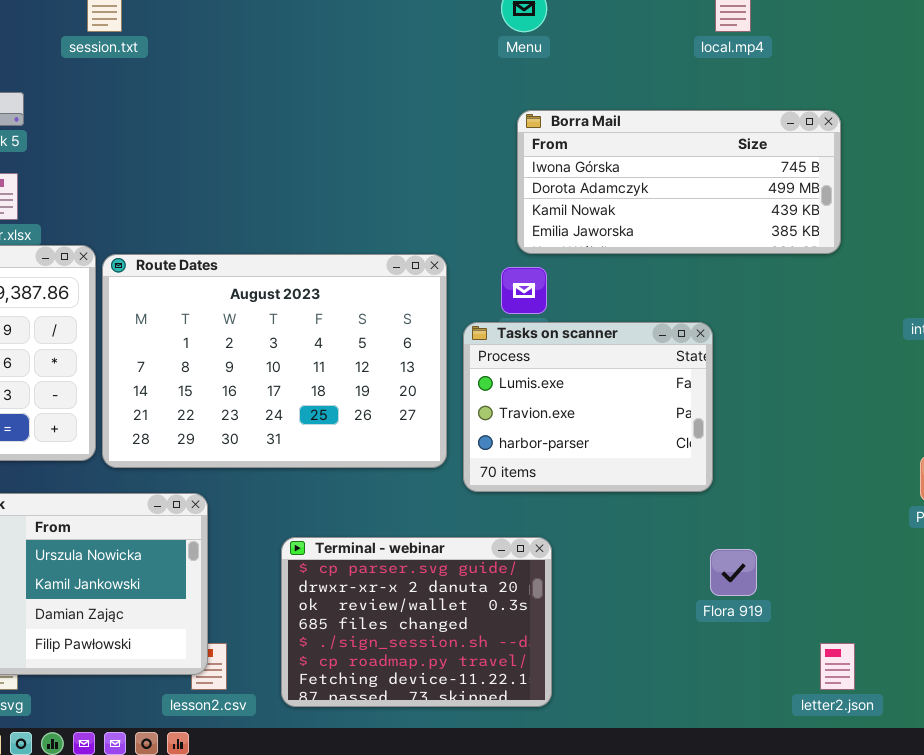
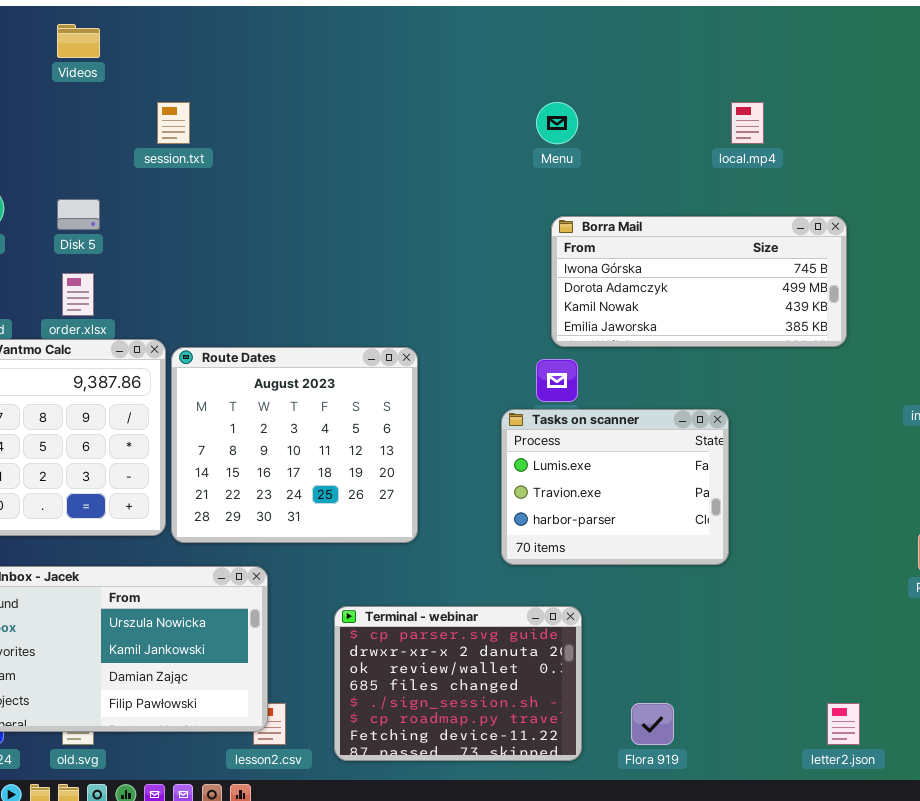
Route Dates: [102,254,447,468] -> [171,347,418,543], resized
Flora 919: [710,549,757,596] -> [631,703,674,745], moved

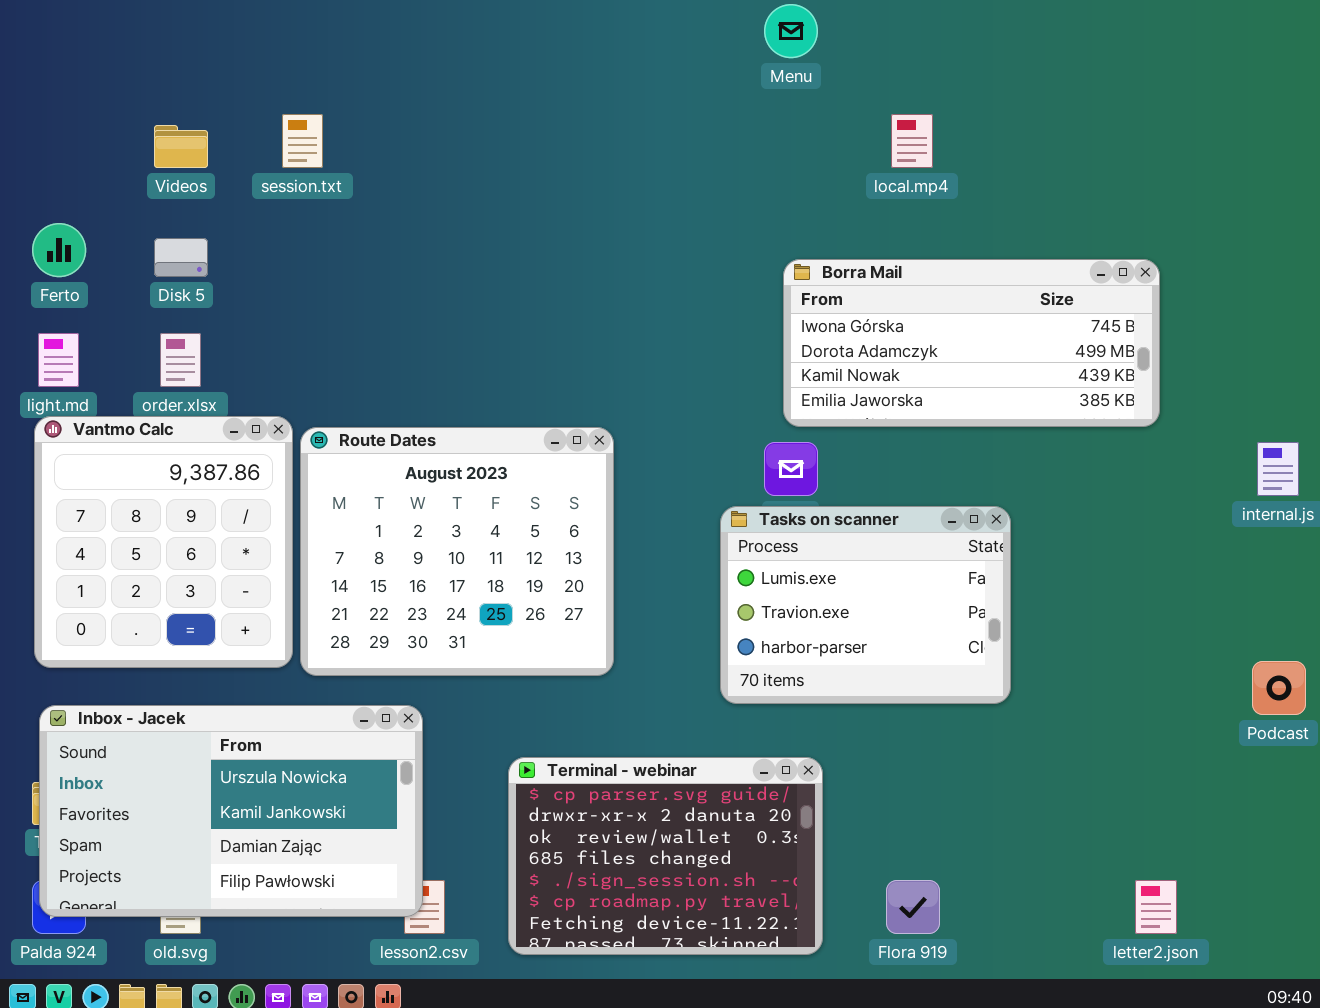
Videos: [57,24,100,58] -> [154,125,208,168], moved
Menu: [536,102,578,144] -> [764,4,818,58], moved
local.mp4: [731,102,764,144] -> [891,114,933,168], moved

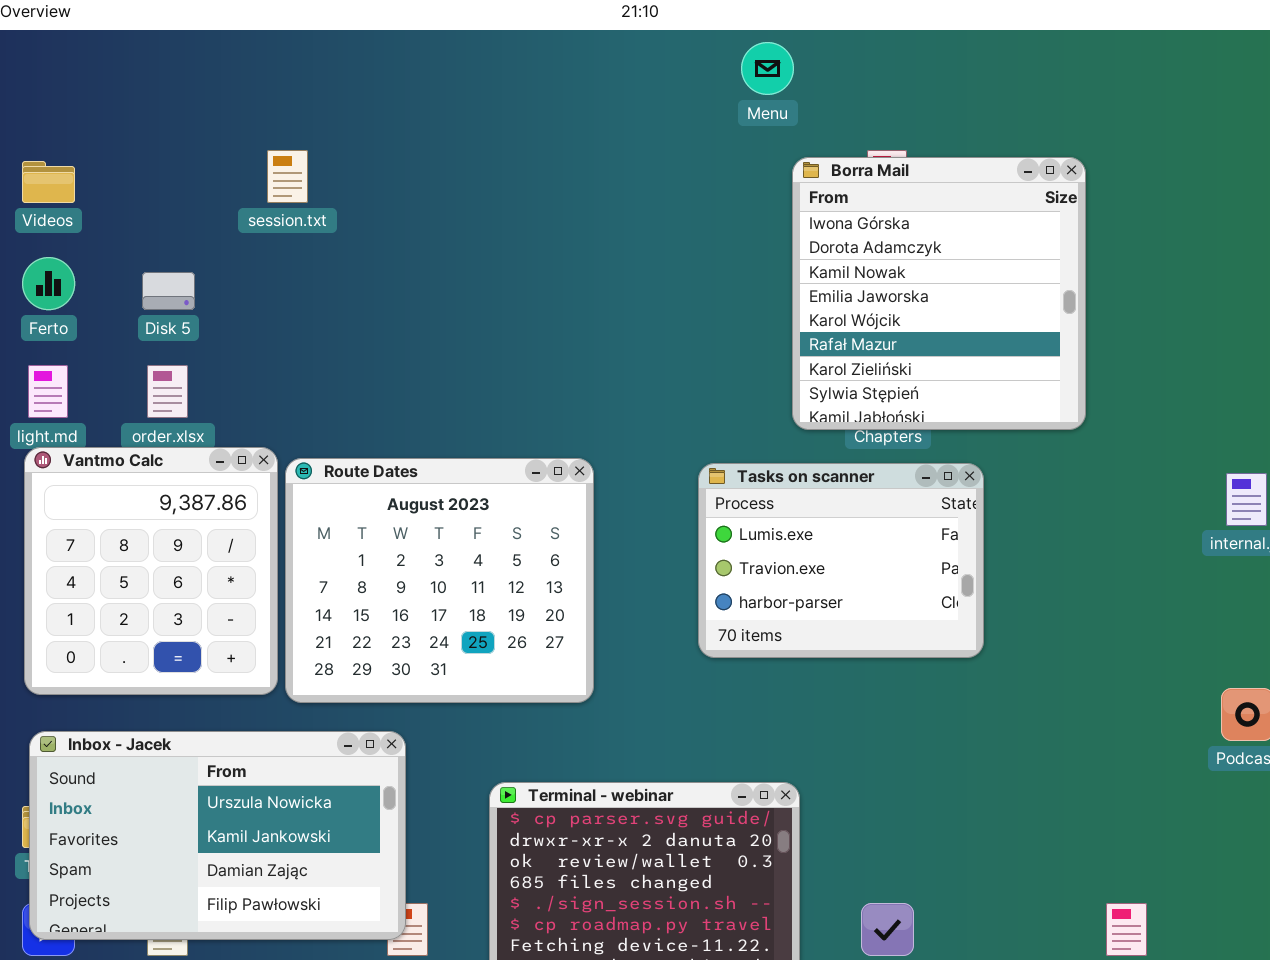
Videos: [154,125,208,168] -> [22,161,75,203], moved
Borra Mail: [783,259,1160,427] -> [792,157,1086,430], moved, resized
Tasks on scanner: [720,506,1011,704] -> [698,463,984,658], moved

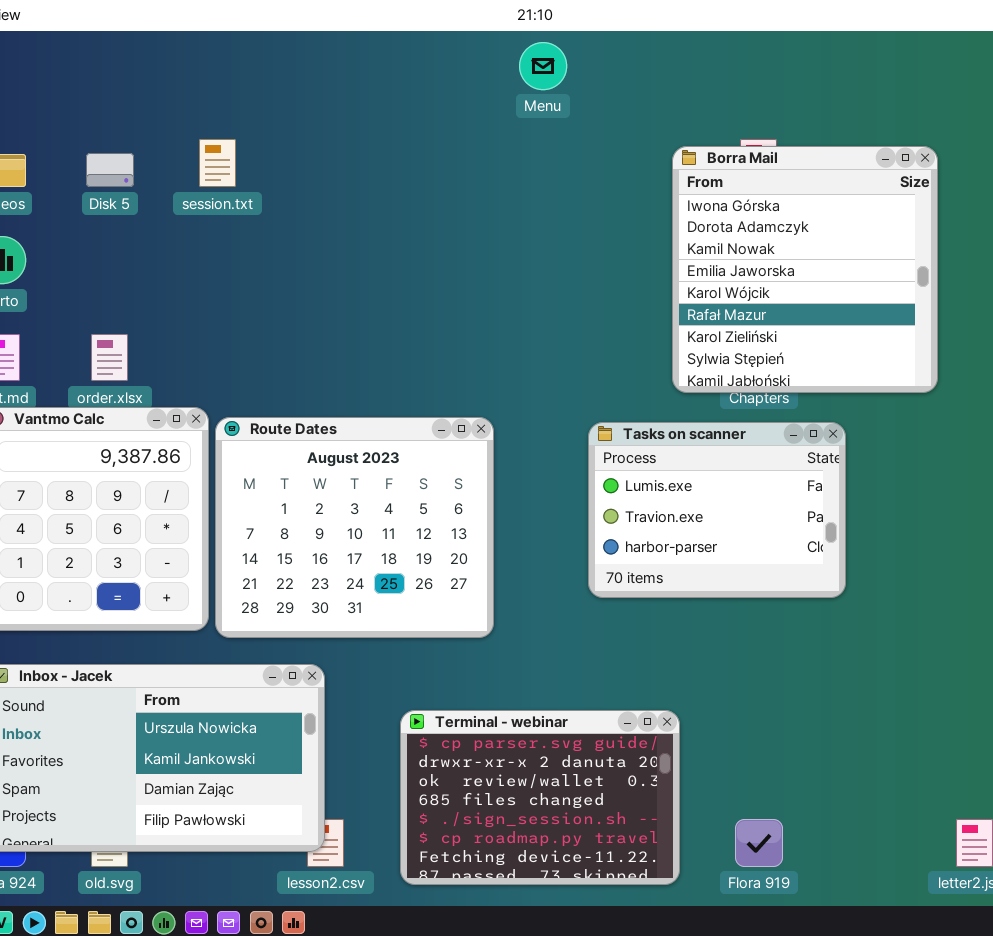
Menu: [741,42,794,95] -> [519,42,567,90], moved
Disk 5: [142,272,195,310] -> [86,153,134,187], moved

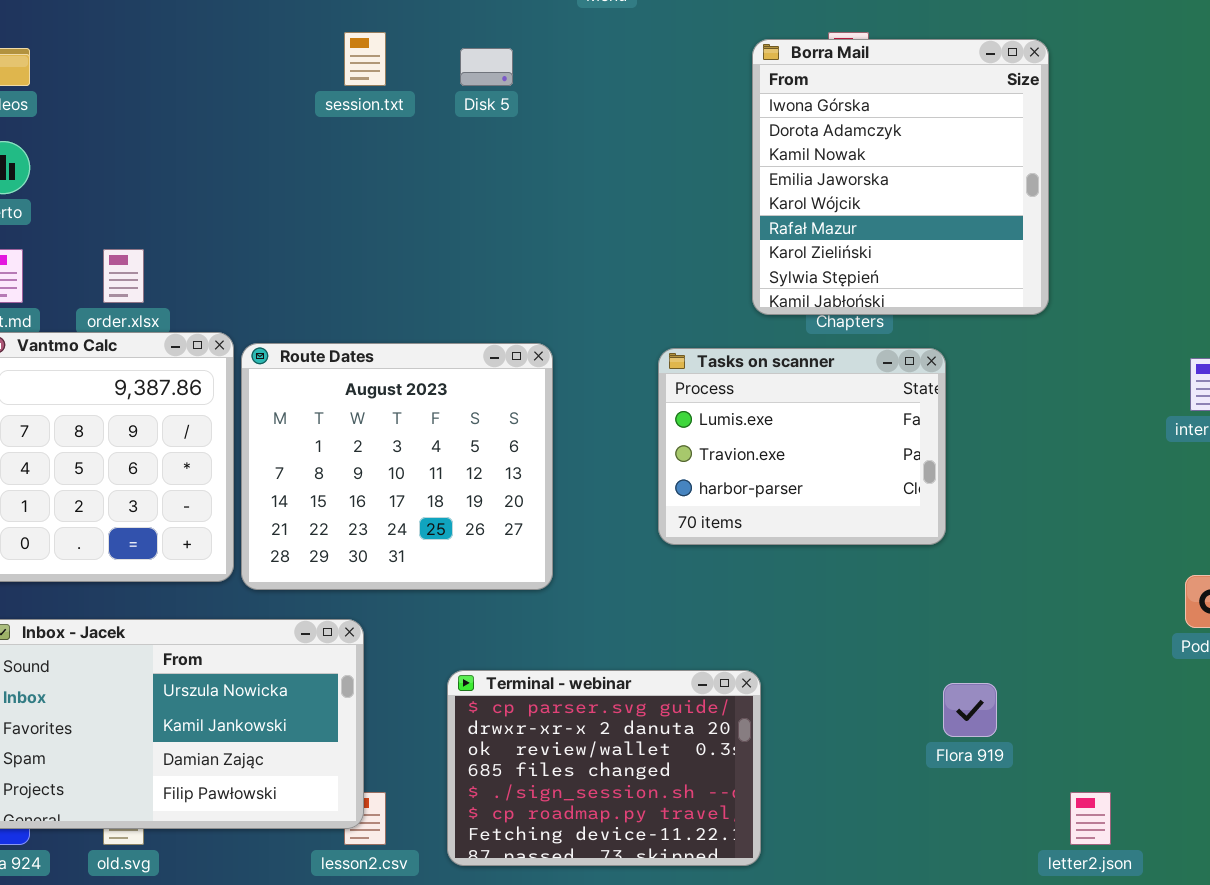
session.txt: [199,139,236,187] -> [344,32,386,86], moved
Disk 5: [86,153,134,187] -> [460,48,513,86], moved
Flora 919: [735,819,783,867] -> [943,683,997,737], moved

